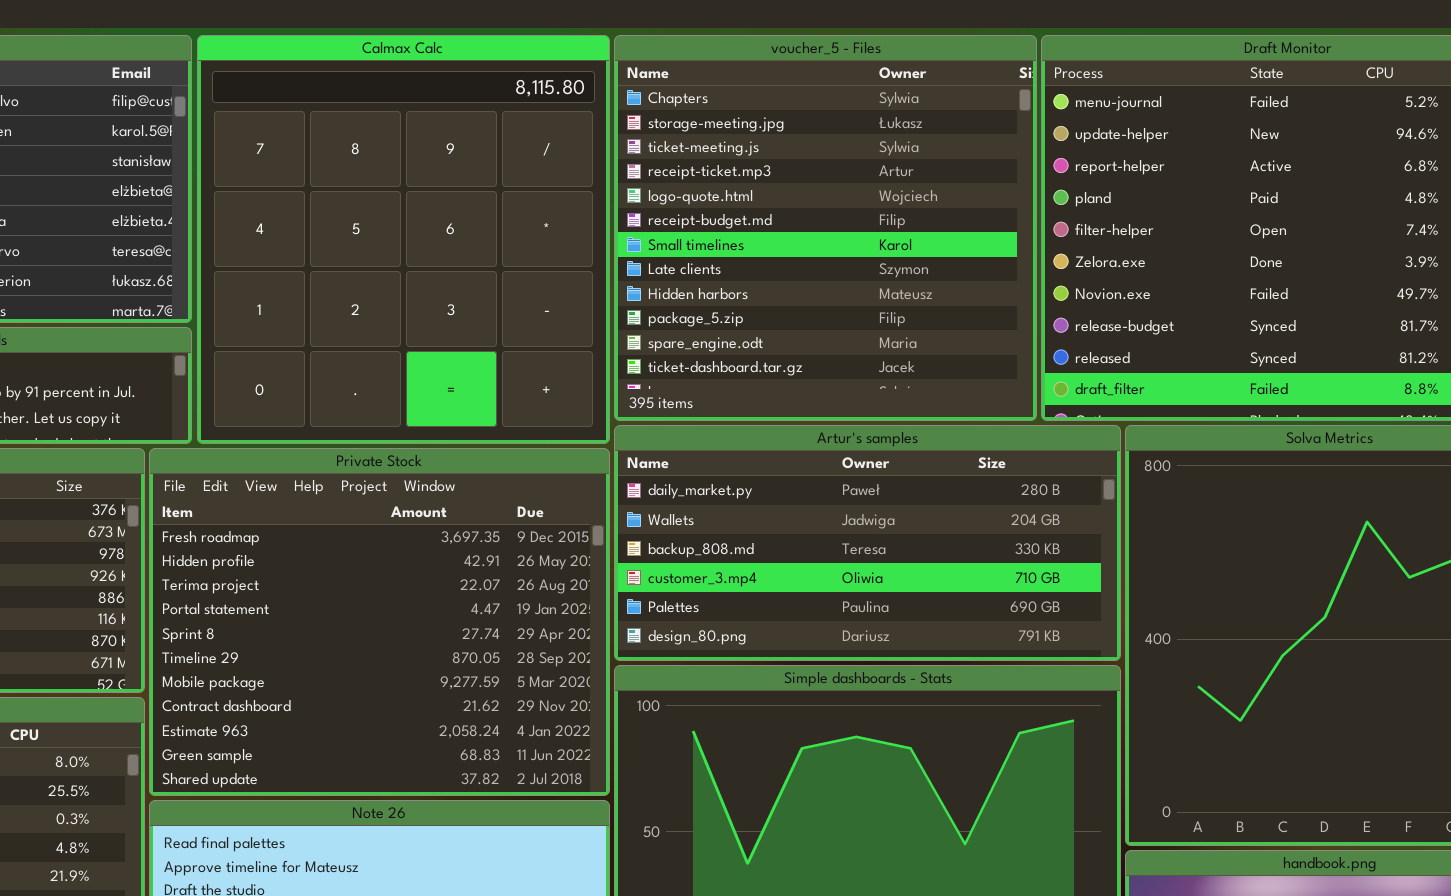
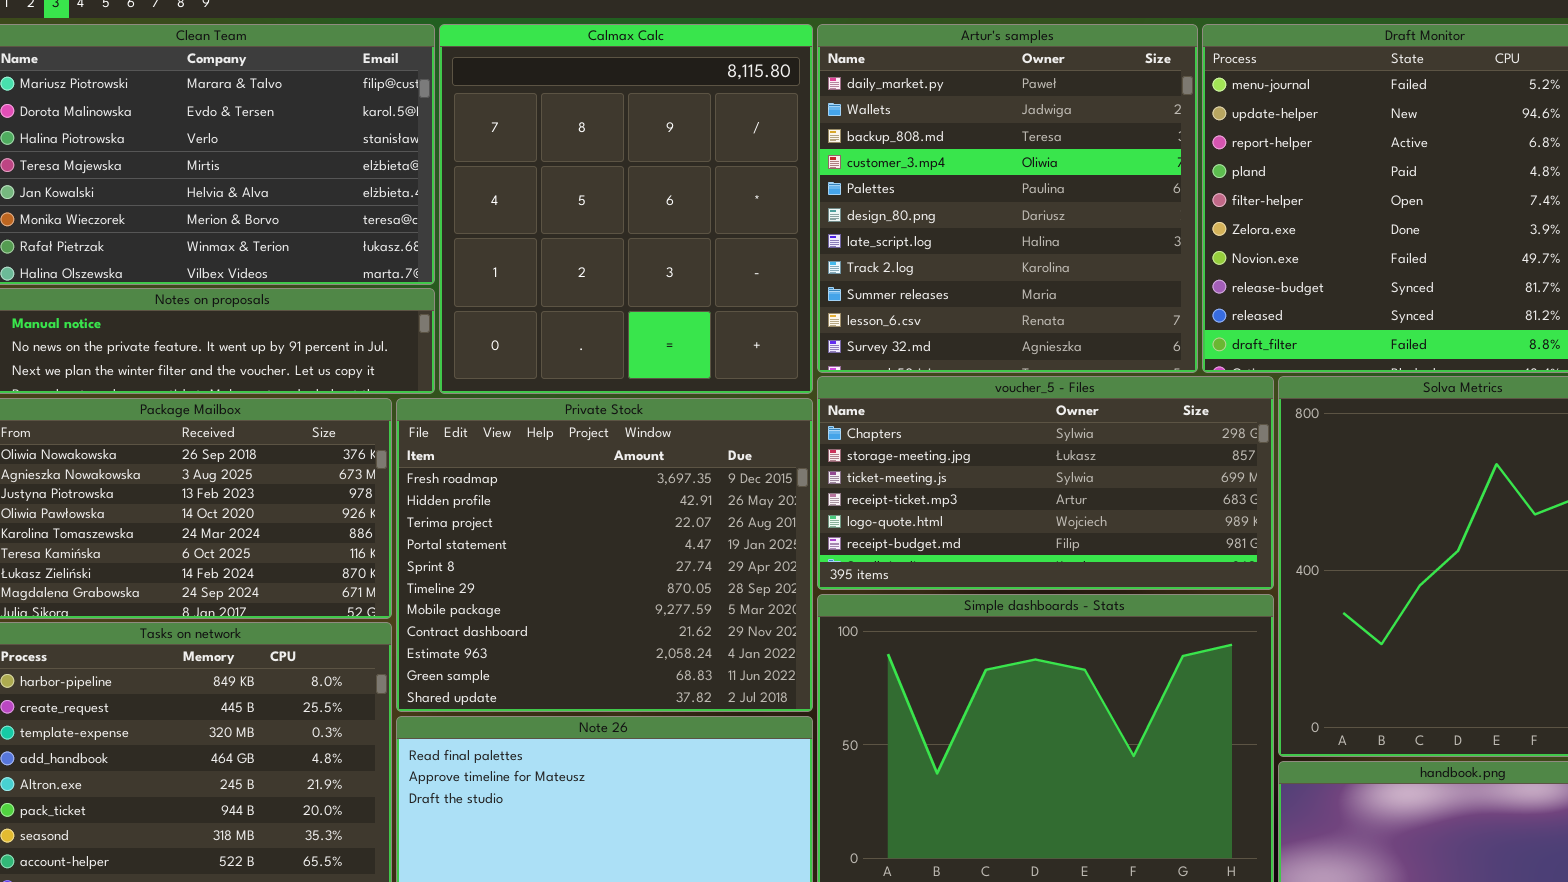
voucher_5 - Files: [614,35,1037,421] -> [817,376,1274,590], moved, resized
Artur's samples: [614,425,1121,661] -> [817,24,1198,373], moved, resized

